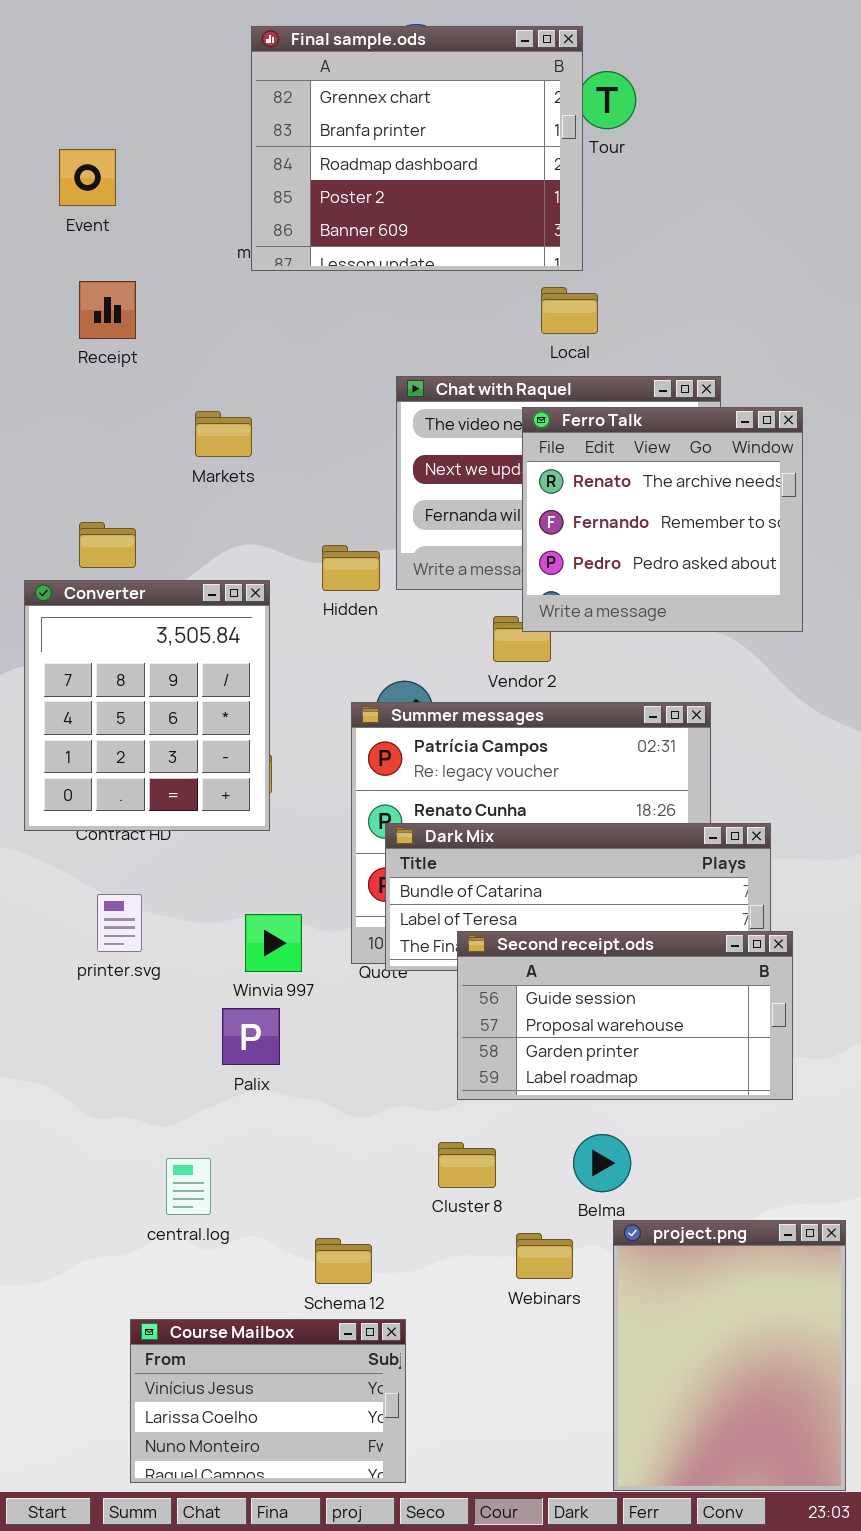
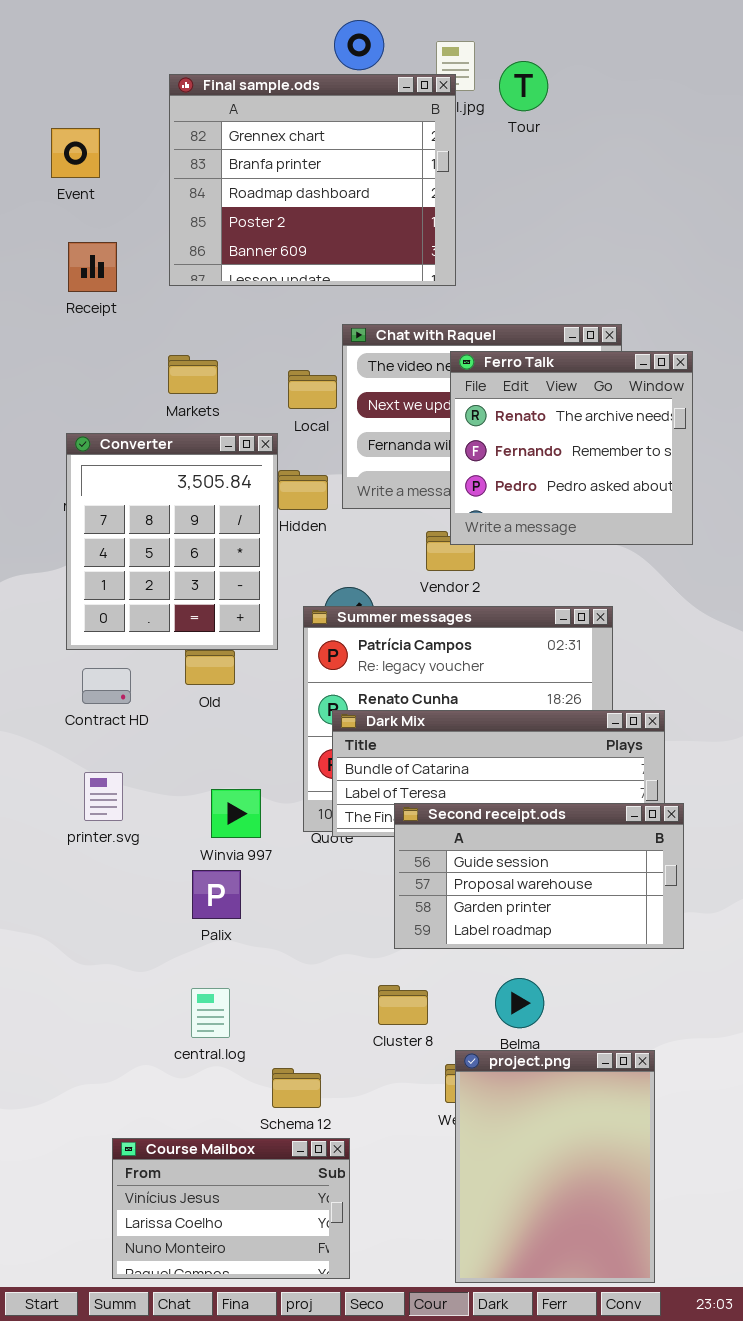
Final sample.ods: [251,26,583,271] -> [169,74,456,286], moved
Local: [541,287,598,334] -> [288,370,337,409], moved
Converter: [24,580,270,831] -> [66,433,278,650], moved
central.log: [166,1158,211,1215] -> [191,988,230,1038], moved
project.png: [613,1220,846,1491] -> [455,1050,655,1283], moved

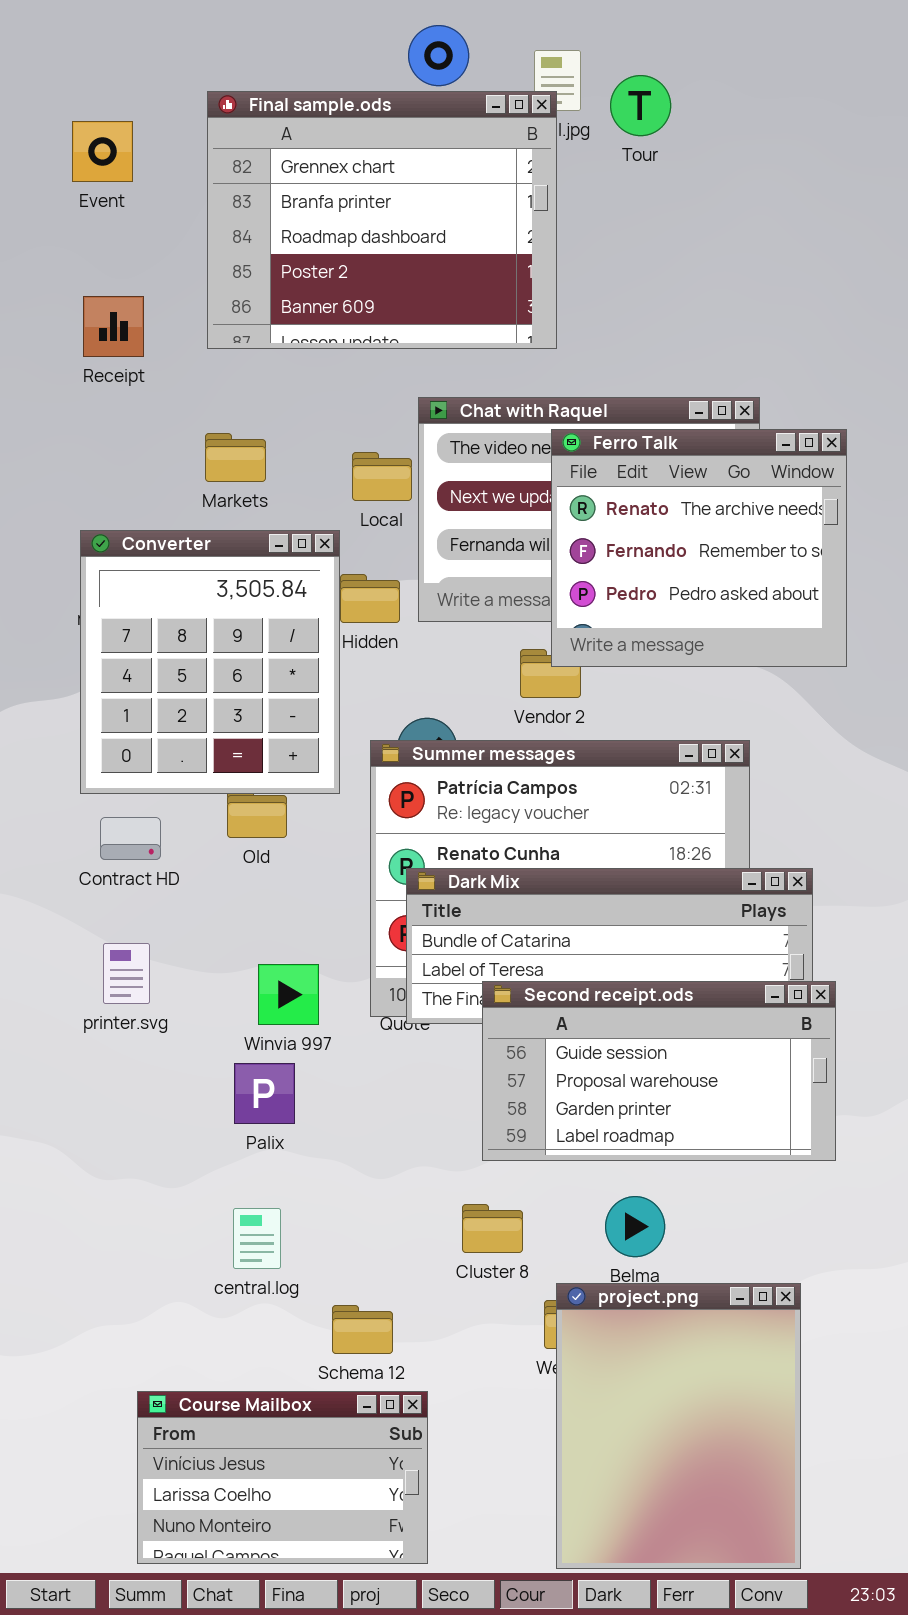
Event: [51,128,100,178] -> [72,121,133,182], moved

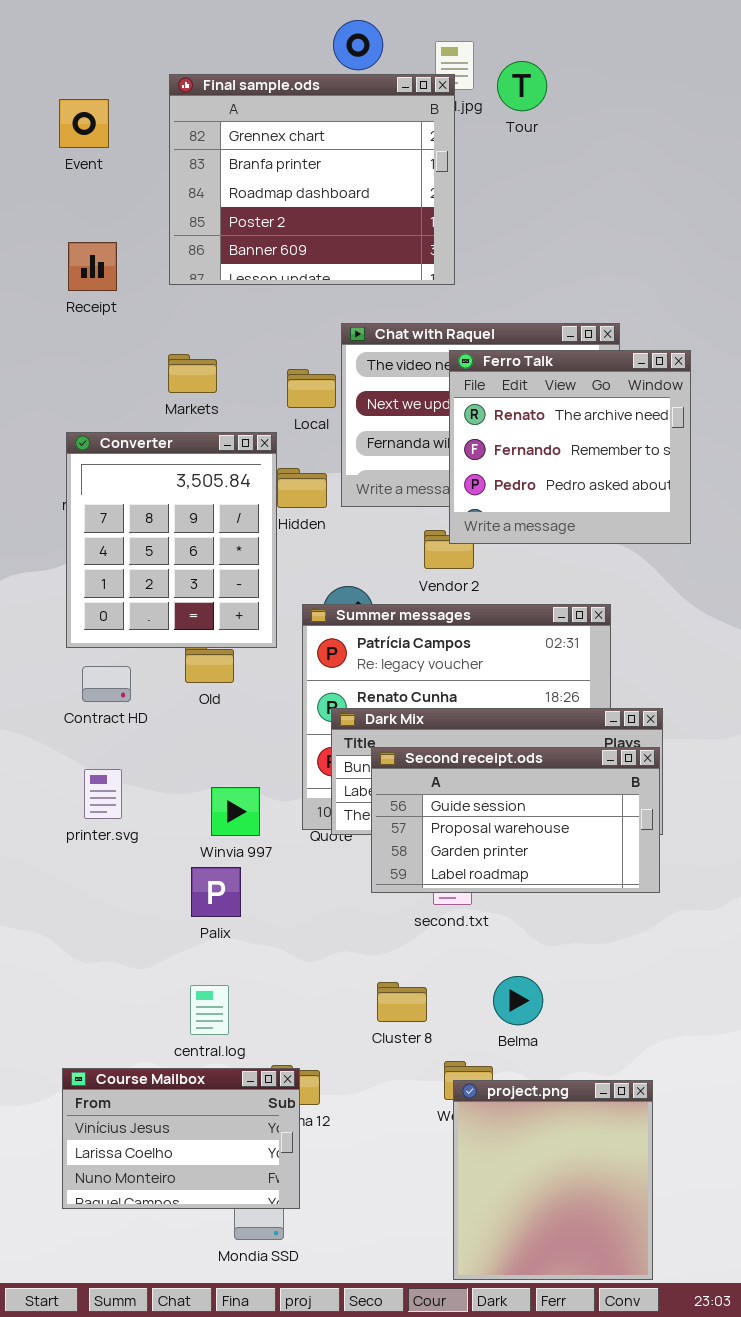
Second receipt.ods: [482,981,836,1161] -> [371,747,660,893], moved
project.png: [556,1283,801,1569] -> [453,1080,653,1280], resized
Course Mailbox: [137,1391,428,1564] -> [62,1068,300,1209], moved

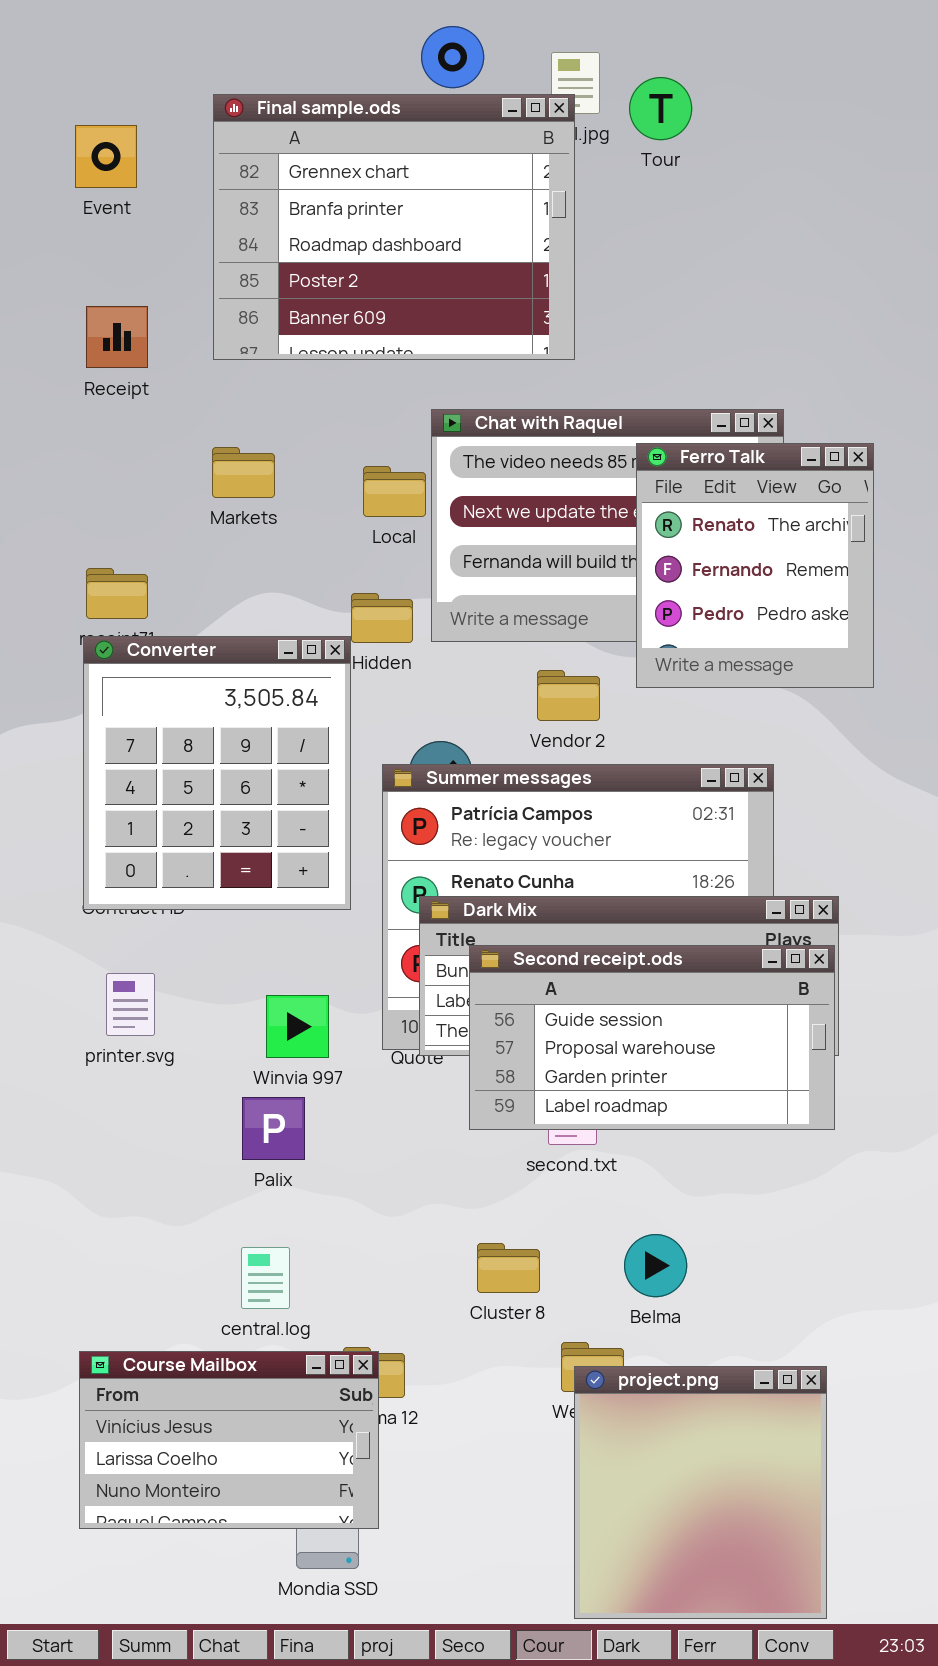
Ferro Talk: [449,350,691,544] -> [636,443,874,688], resized
Converter: [66,432,277,648] -> [83,636,351,910], moved

